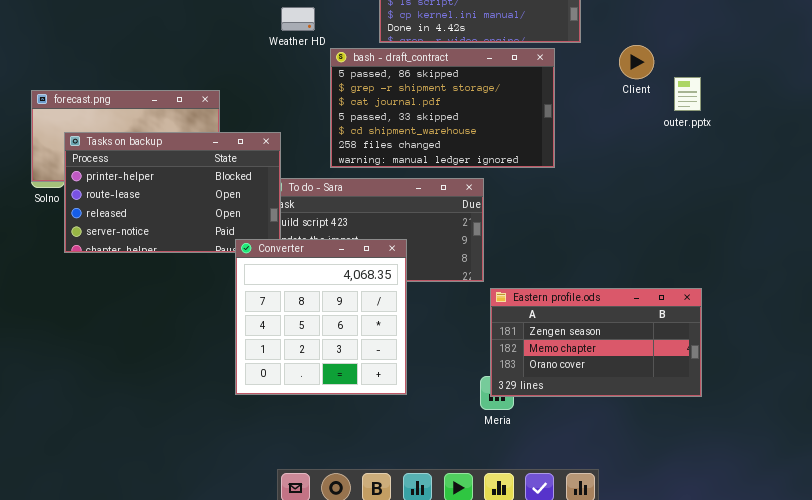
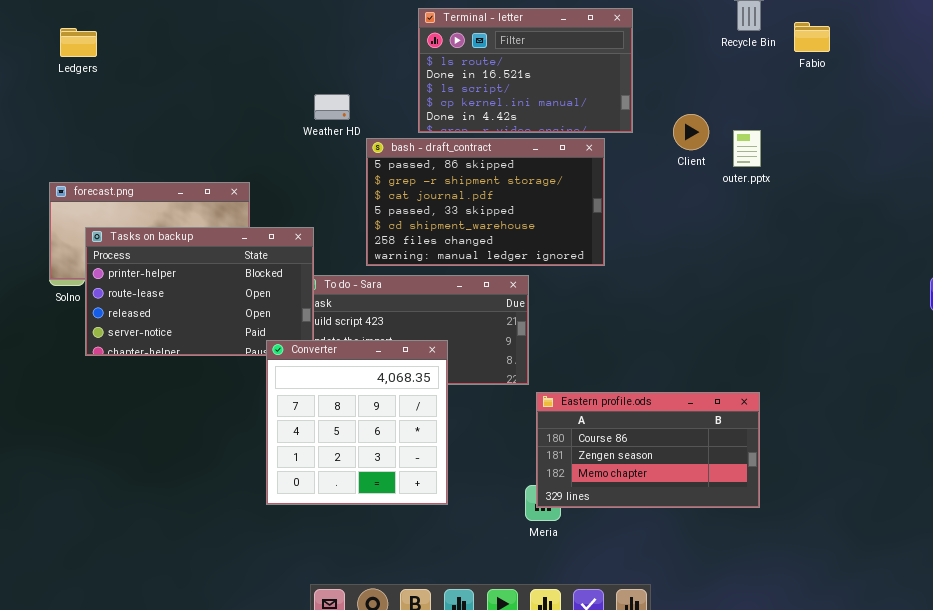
Client: [619,45,654,79] -> [673,114,709,150], moved
outer.pptx: [674,77,701,111] -> [733,130,761,167], moved
Eastern profile.ods: [490,288,702,397] -> [536,392,760,508], scrolled up 1 row

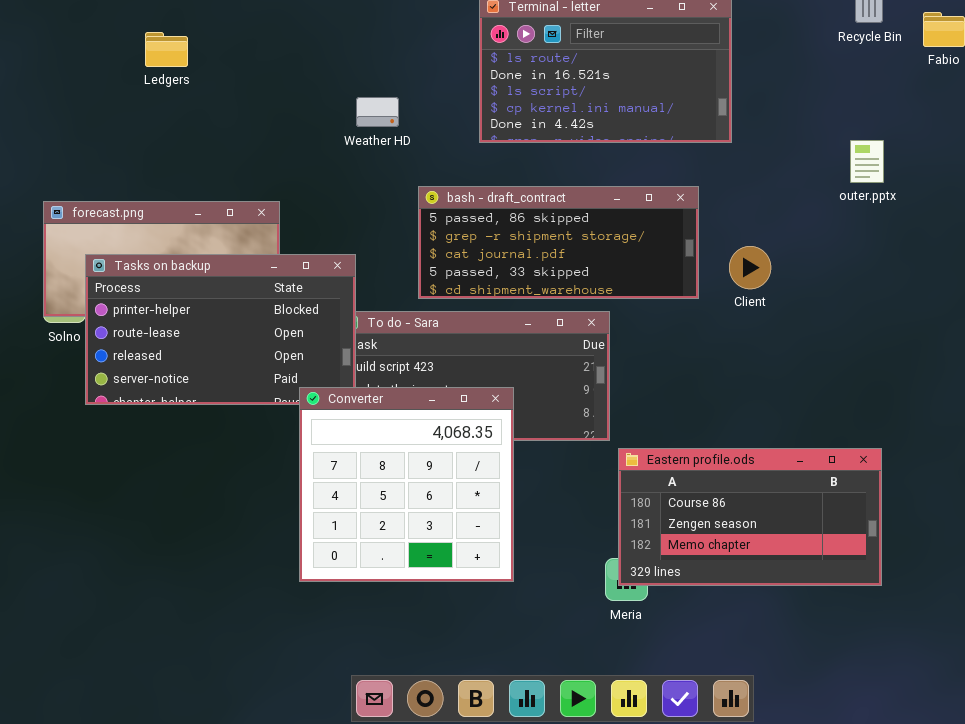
Ledgers: [60,28,97,57] -> [145,32,188,67], moved
Client: [673,114,709,150] -> [729,246,771,289], moved
bash - draft_contract: [366,138,605,266] -> [418,186,699,299], resized

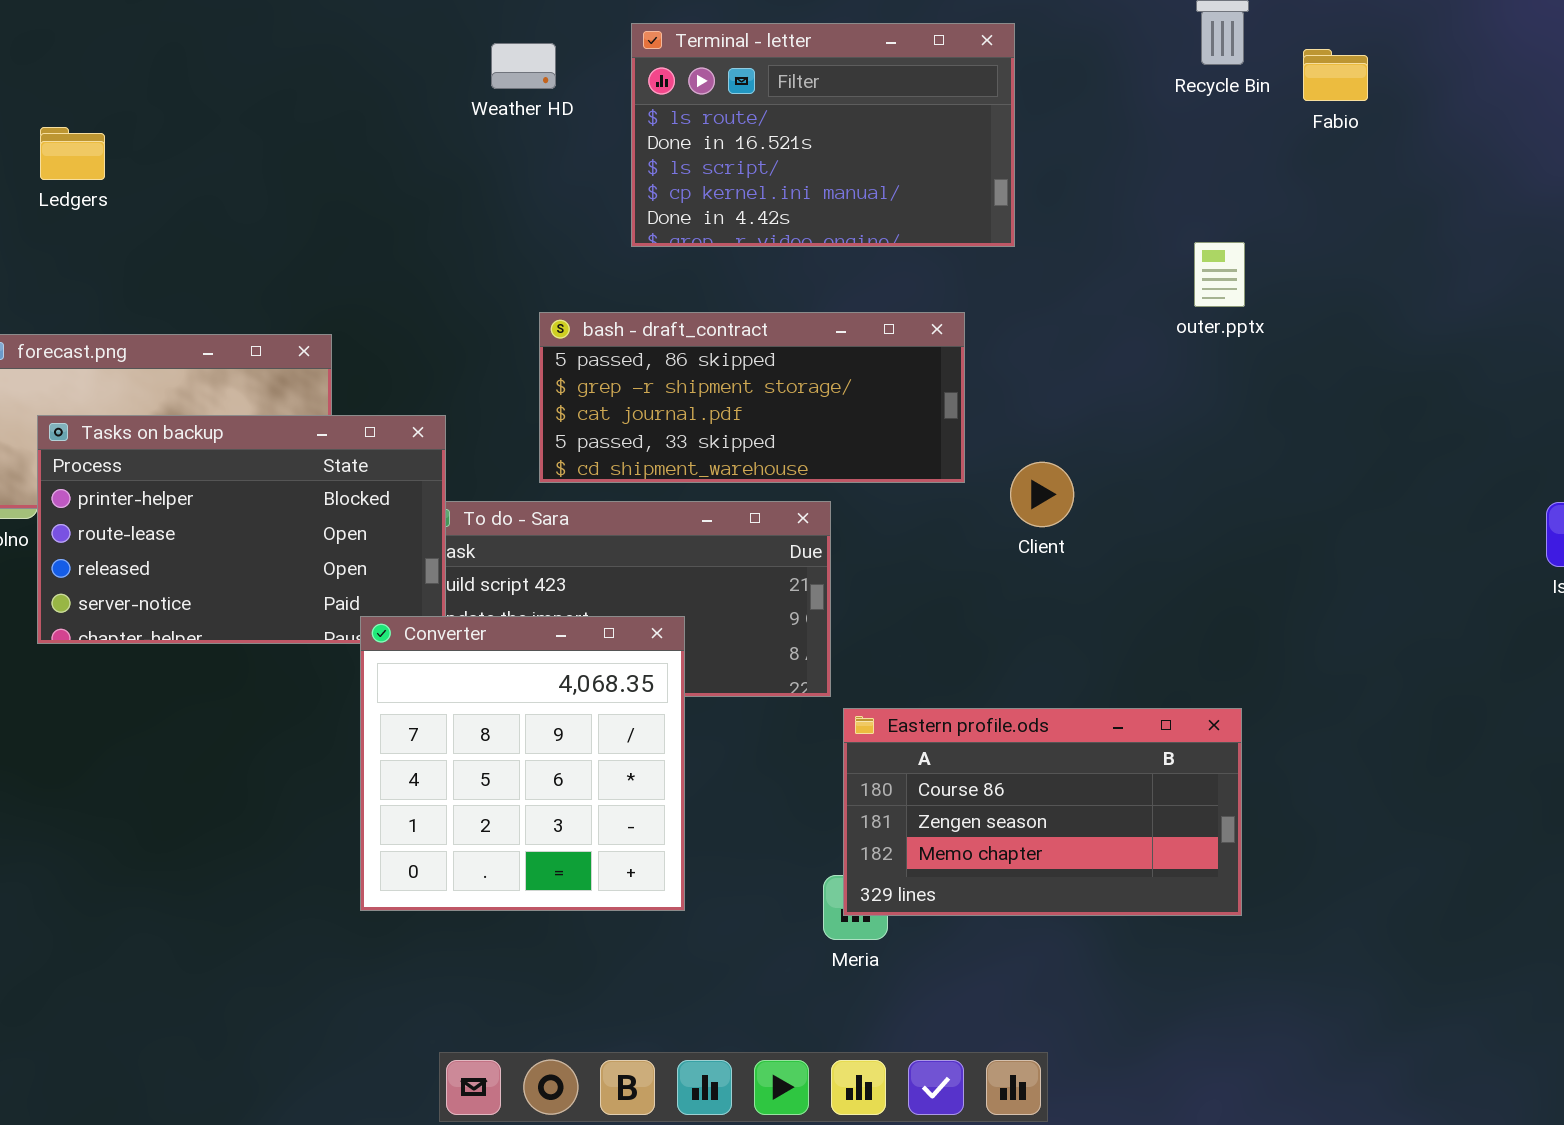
Ledgers: [145,32,188,67] -> [40,127,105,180], moved
Weather HD: [356,97,399,127] -> [491,43,556,89], moved
Client: [729,246,771,289] -> [1010,462,1074,527], moved

